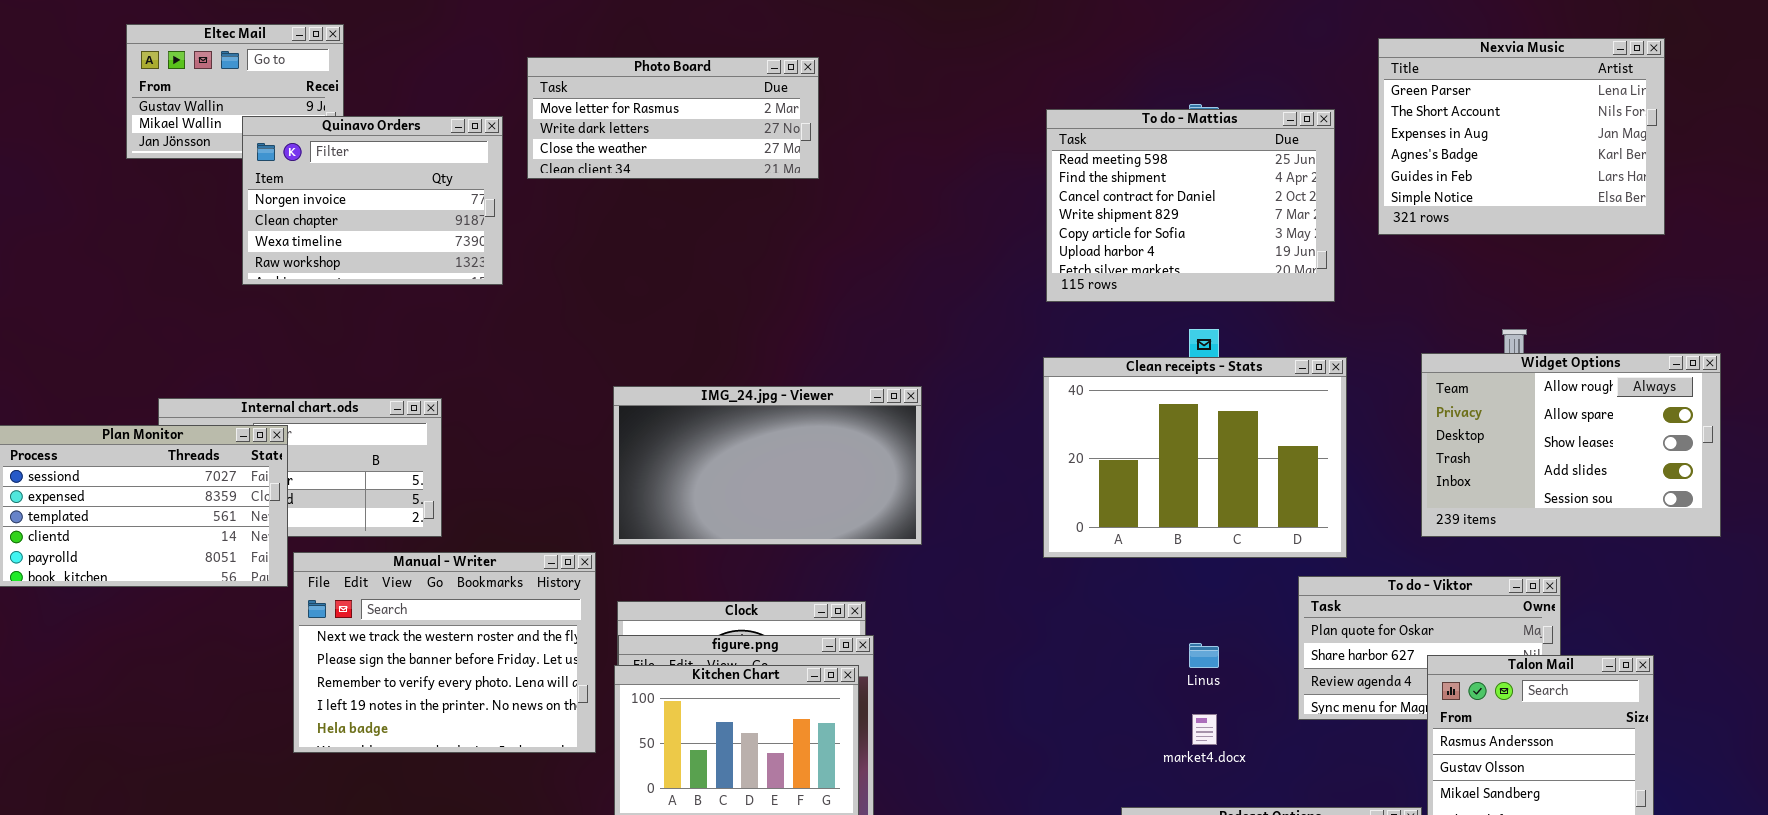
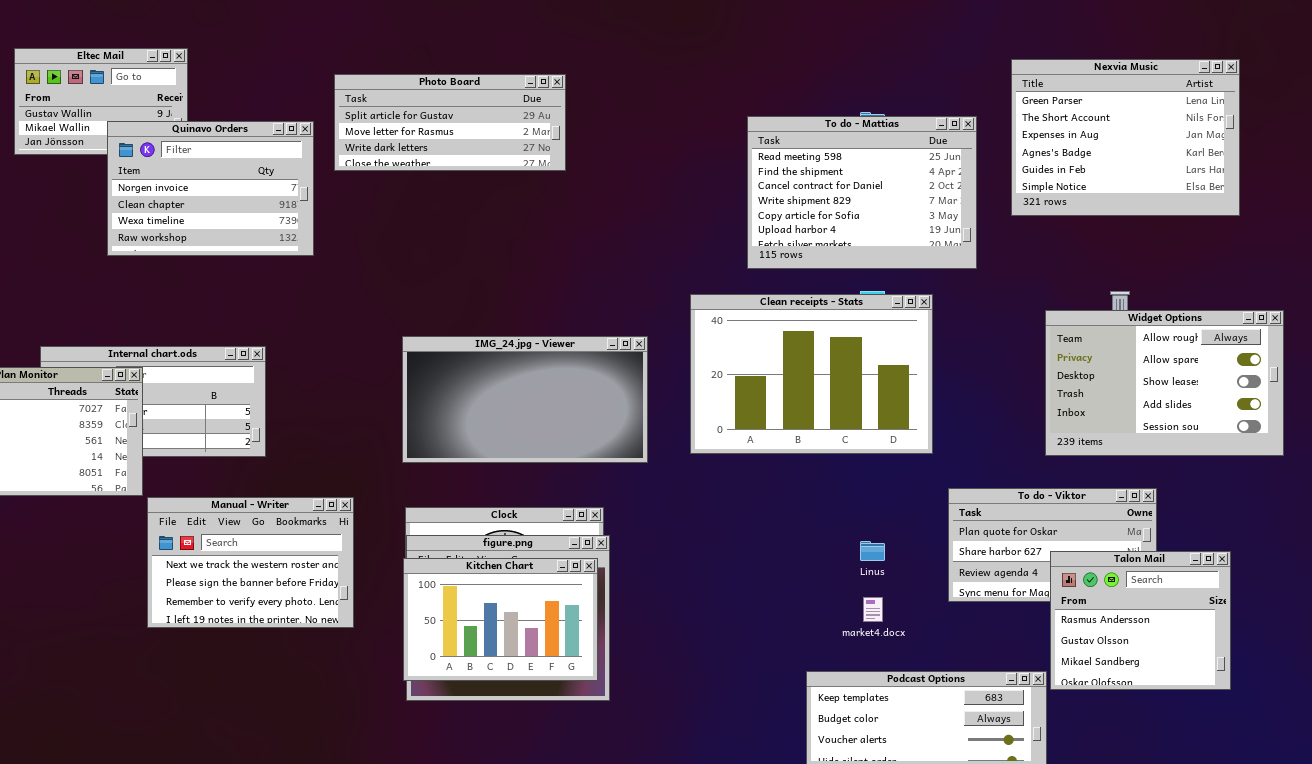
Photo Board: [527,57,819,179] -> [334,74,566,171], scrolled up 1 row
Clean receipts - Stats: [1043,357,1347,558] -> [690,294,933,454], moved
Manual - Writer: [293,552,596,753] -> [147,497,354,628], resized

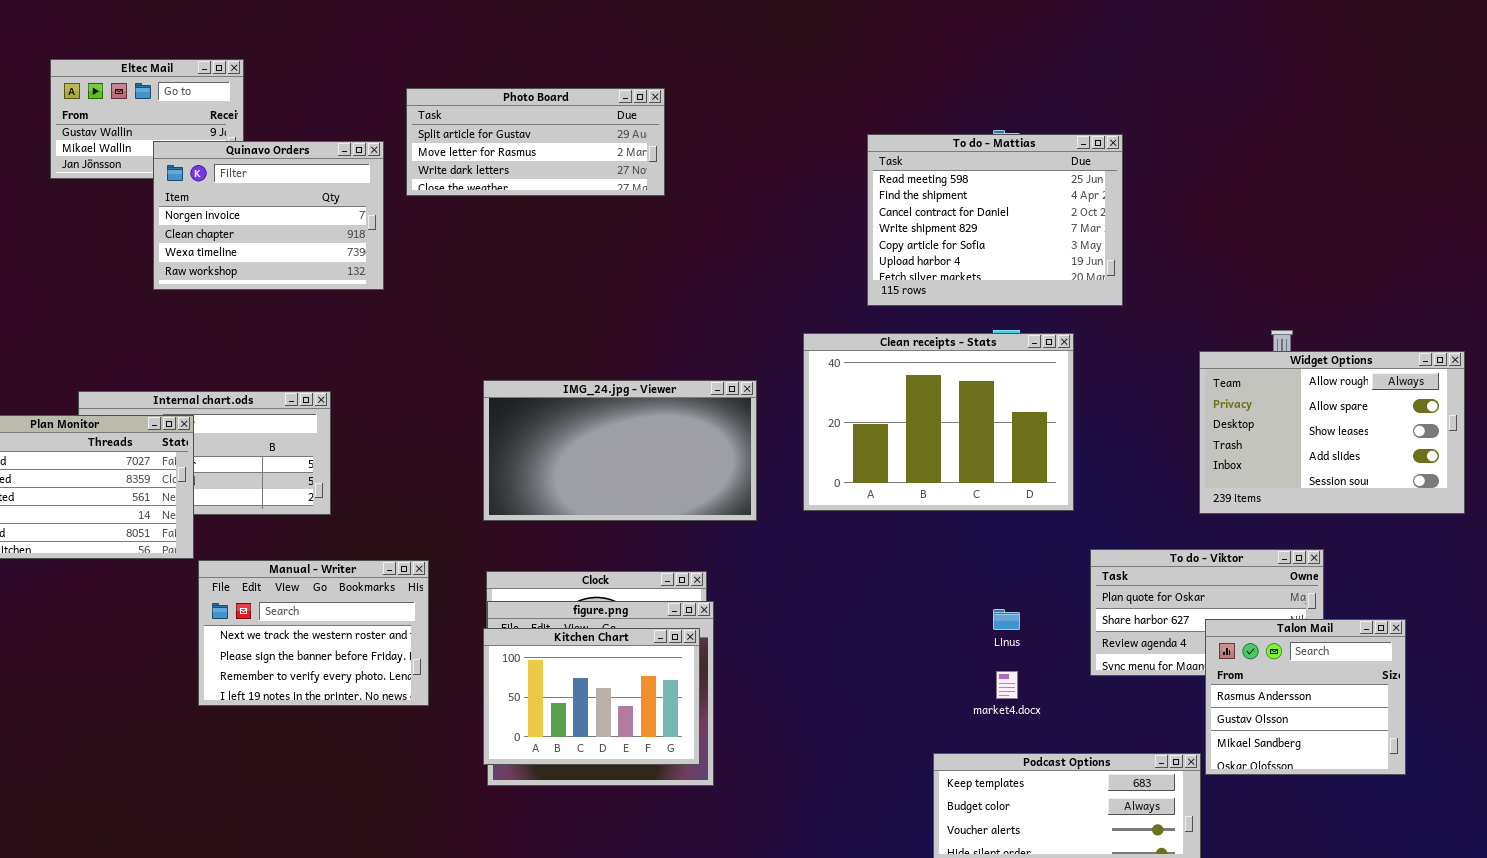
Nexvia Music: [1011,59,1240,216] -> none, closed

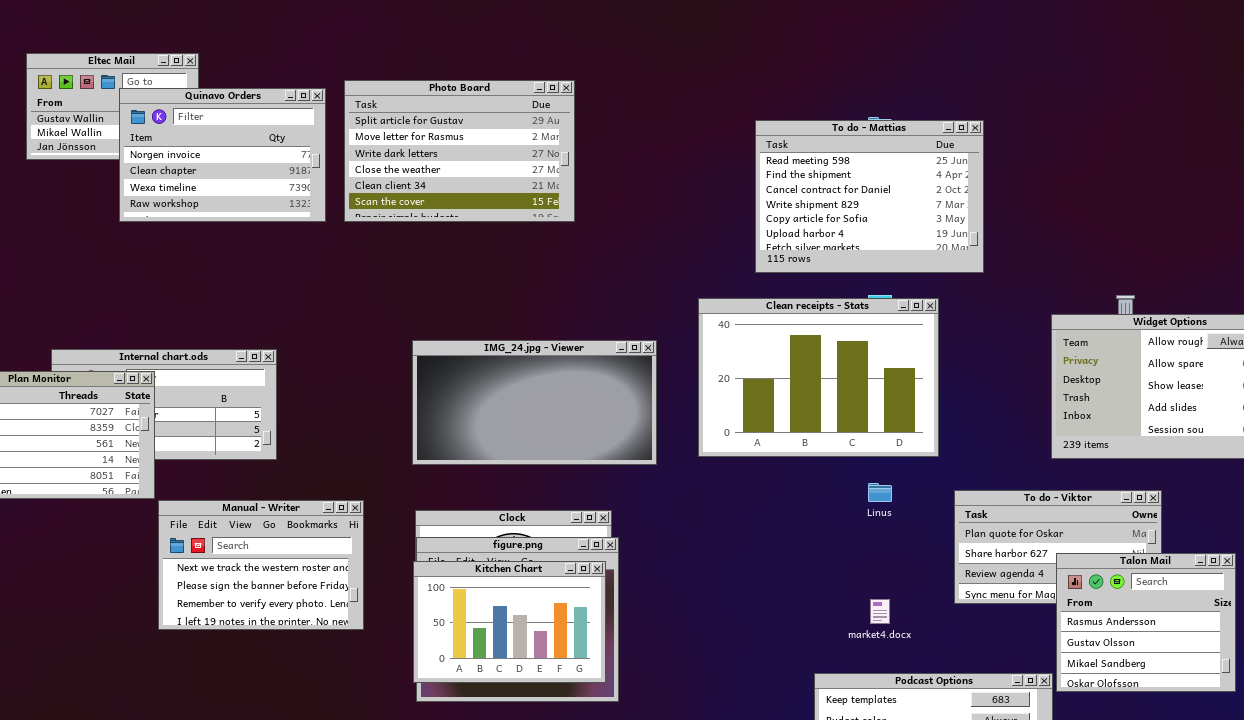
Photo Board: [406,88,665,196] -> [344,80,575,222], resized
Quinavo Orders: [153,141,384,290] -> [119,88,326,222], moved
Linus: [993,609,1020,630] -> [868,483,892,502], moved

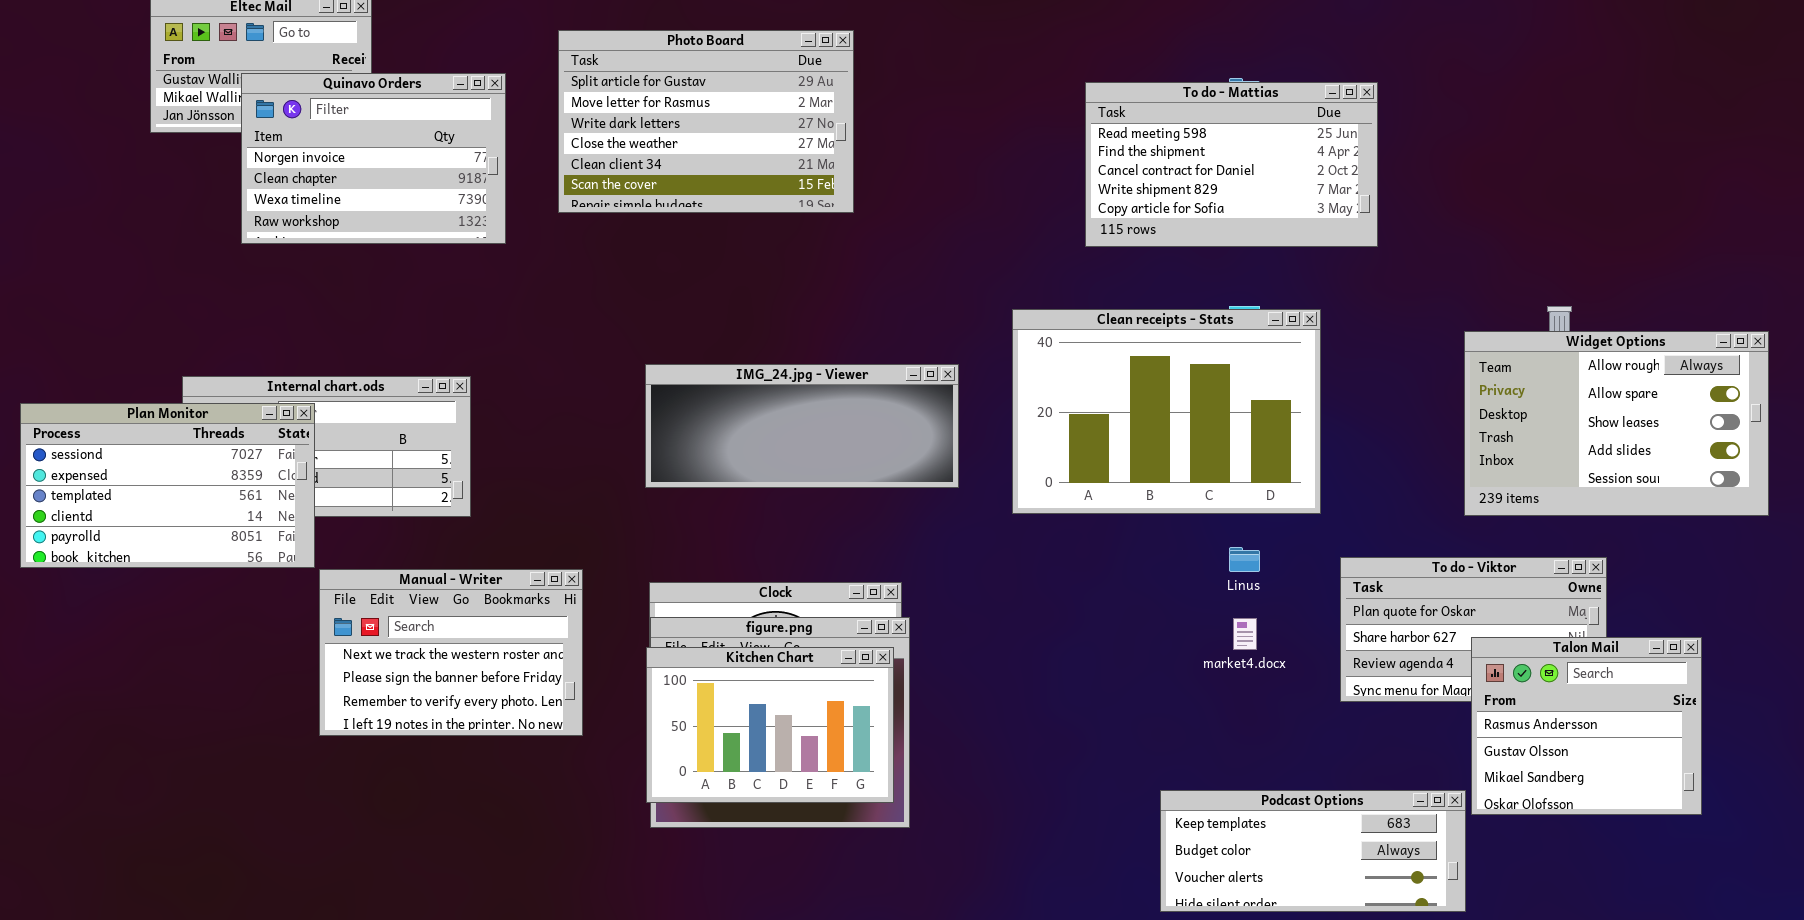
Quinavo Orders: [119,88,326,222] -> [241,73,506,244], moved
To do - Mattias: [755,120,984,273] -> [1085,82,1378,247], resized
IMG_24.jpg - Viewer: [412,340,657,465] -> [645,364,959,488], resized
market4.docx: [870,599,890,624] -> [1233,618,1257,650], moved

